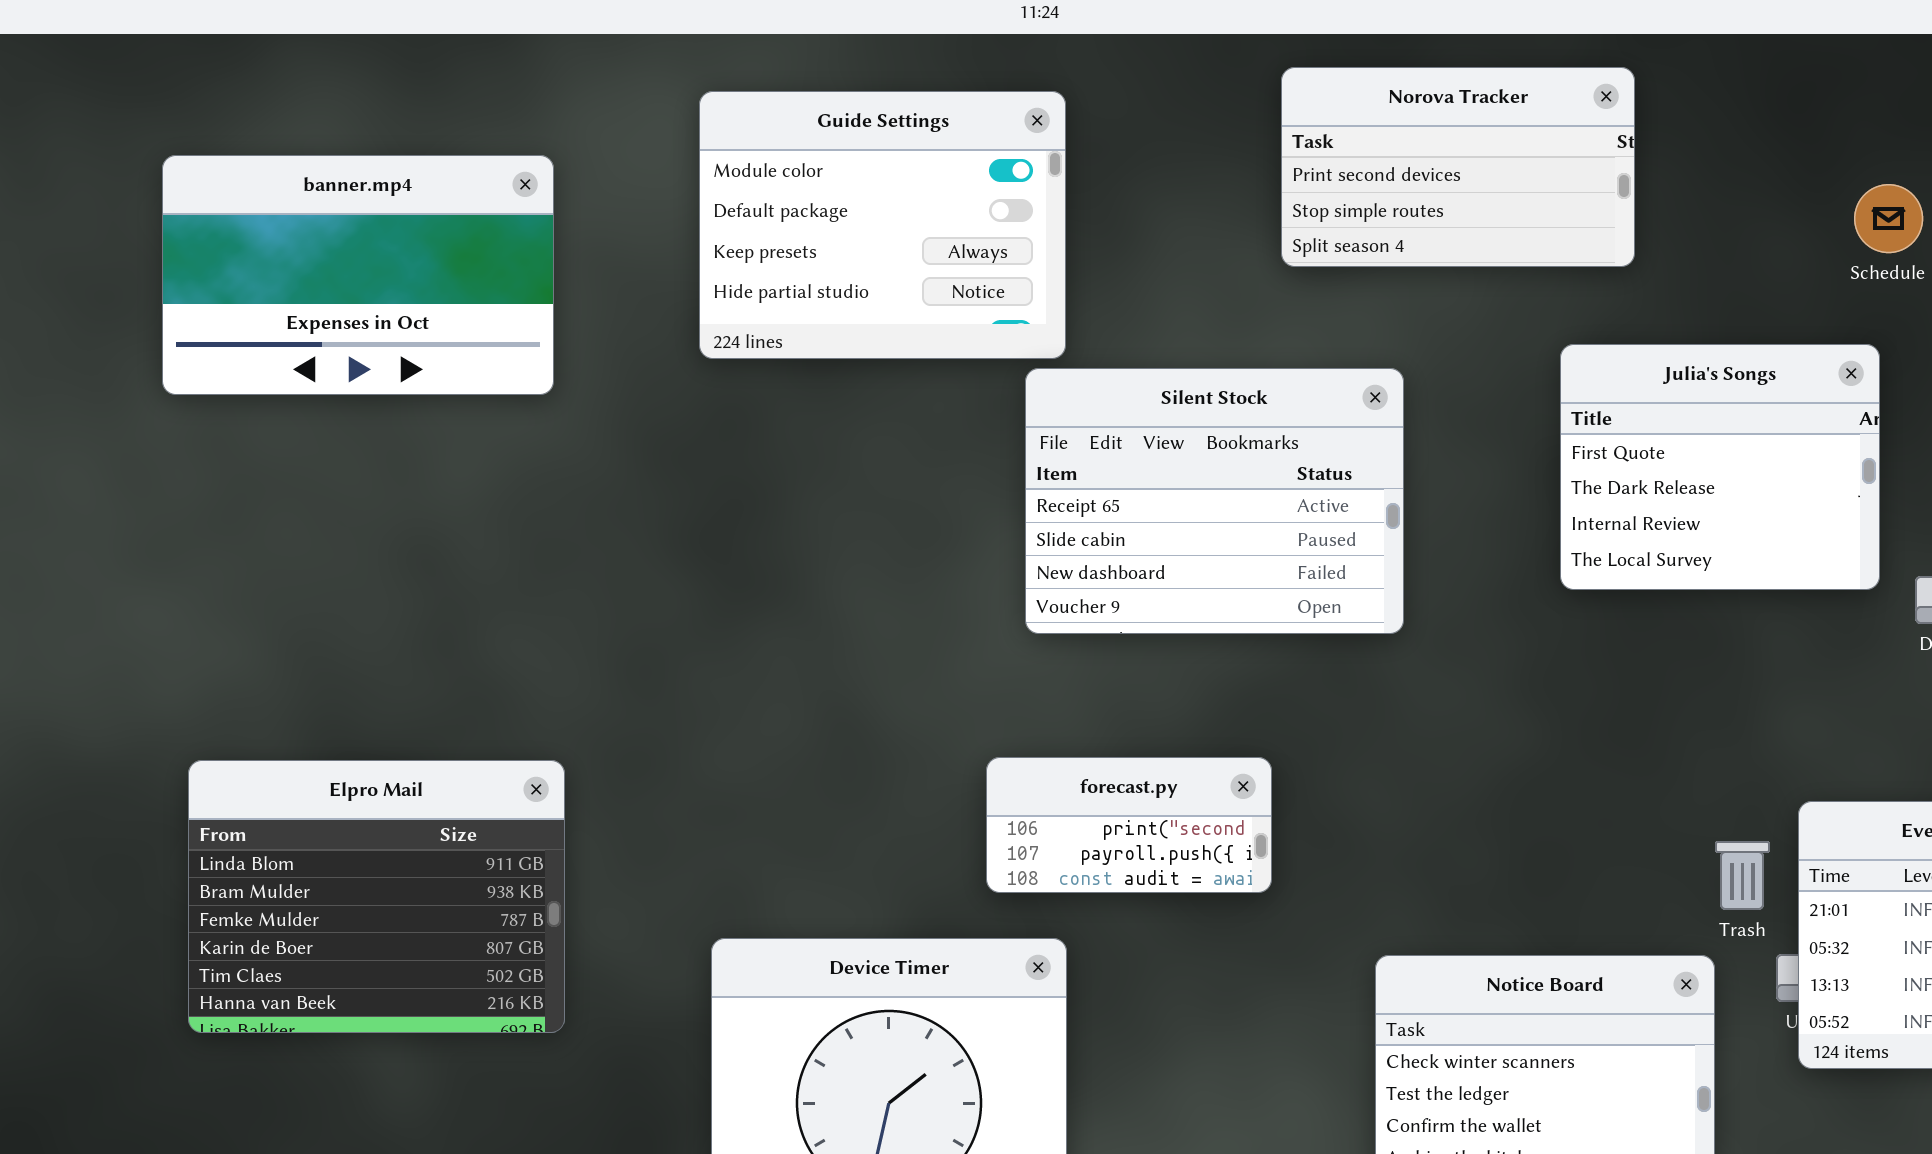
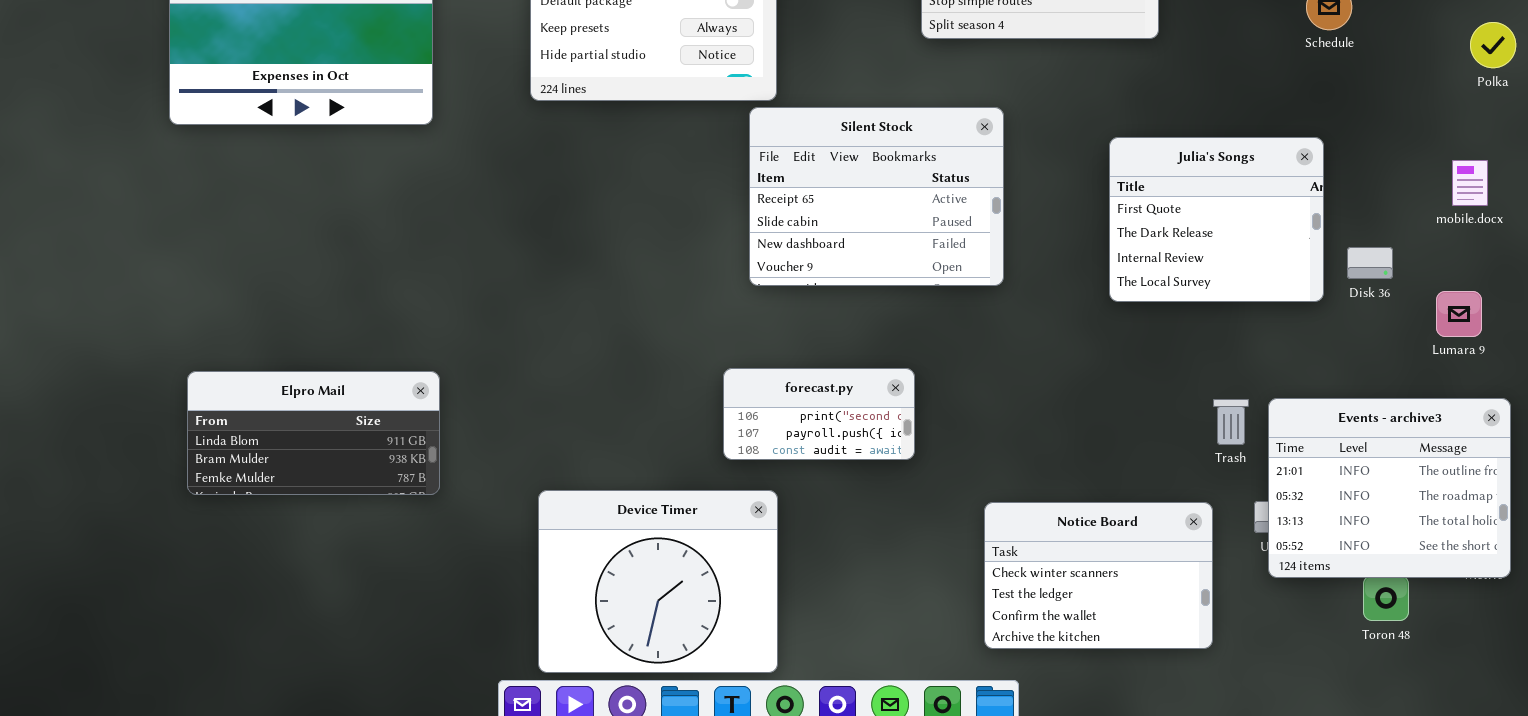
Julia's Songs: [1560,344,1880,590] -> [1109,137,1324,302], moved
Elpro Mail: [188,760,565,1033] -> [187,371,440,495], resized
Trash: [1715,841,1770,910] -> [1213,399,1249,445], moved

